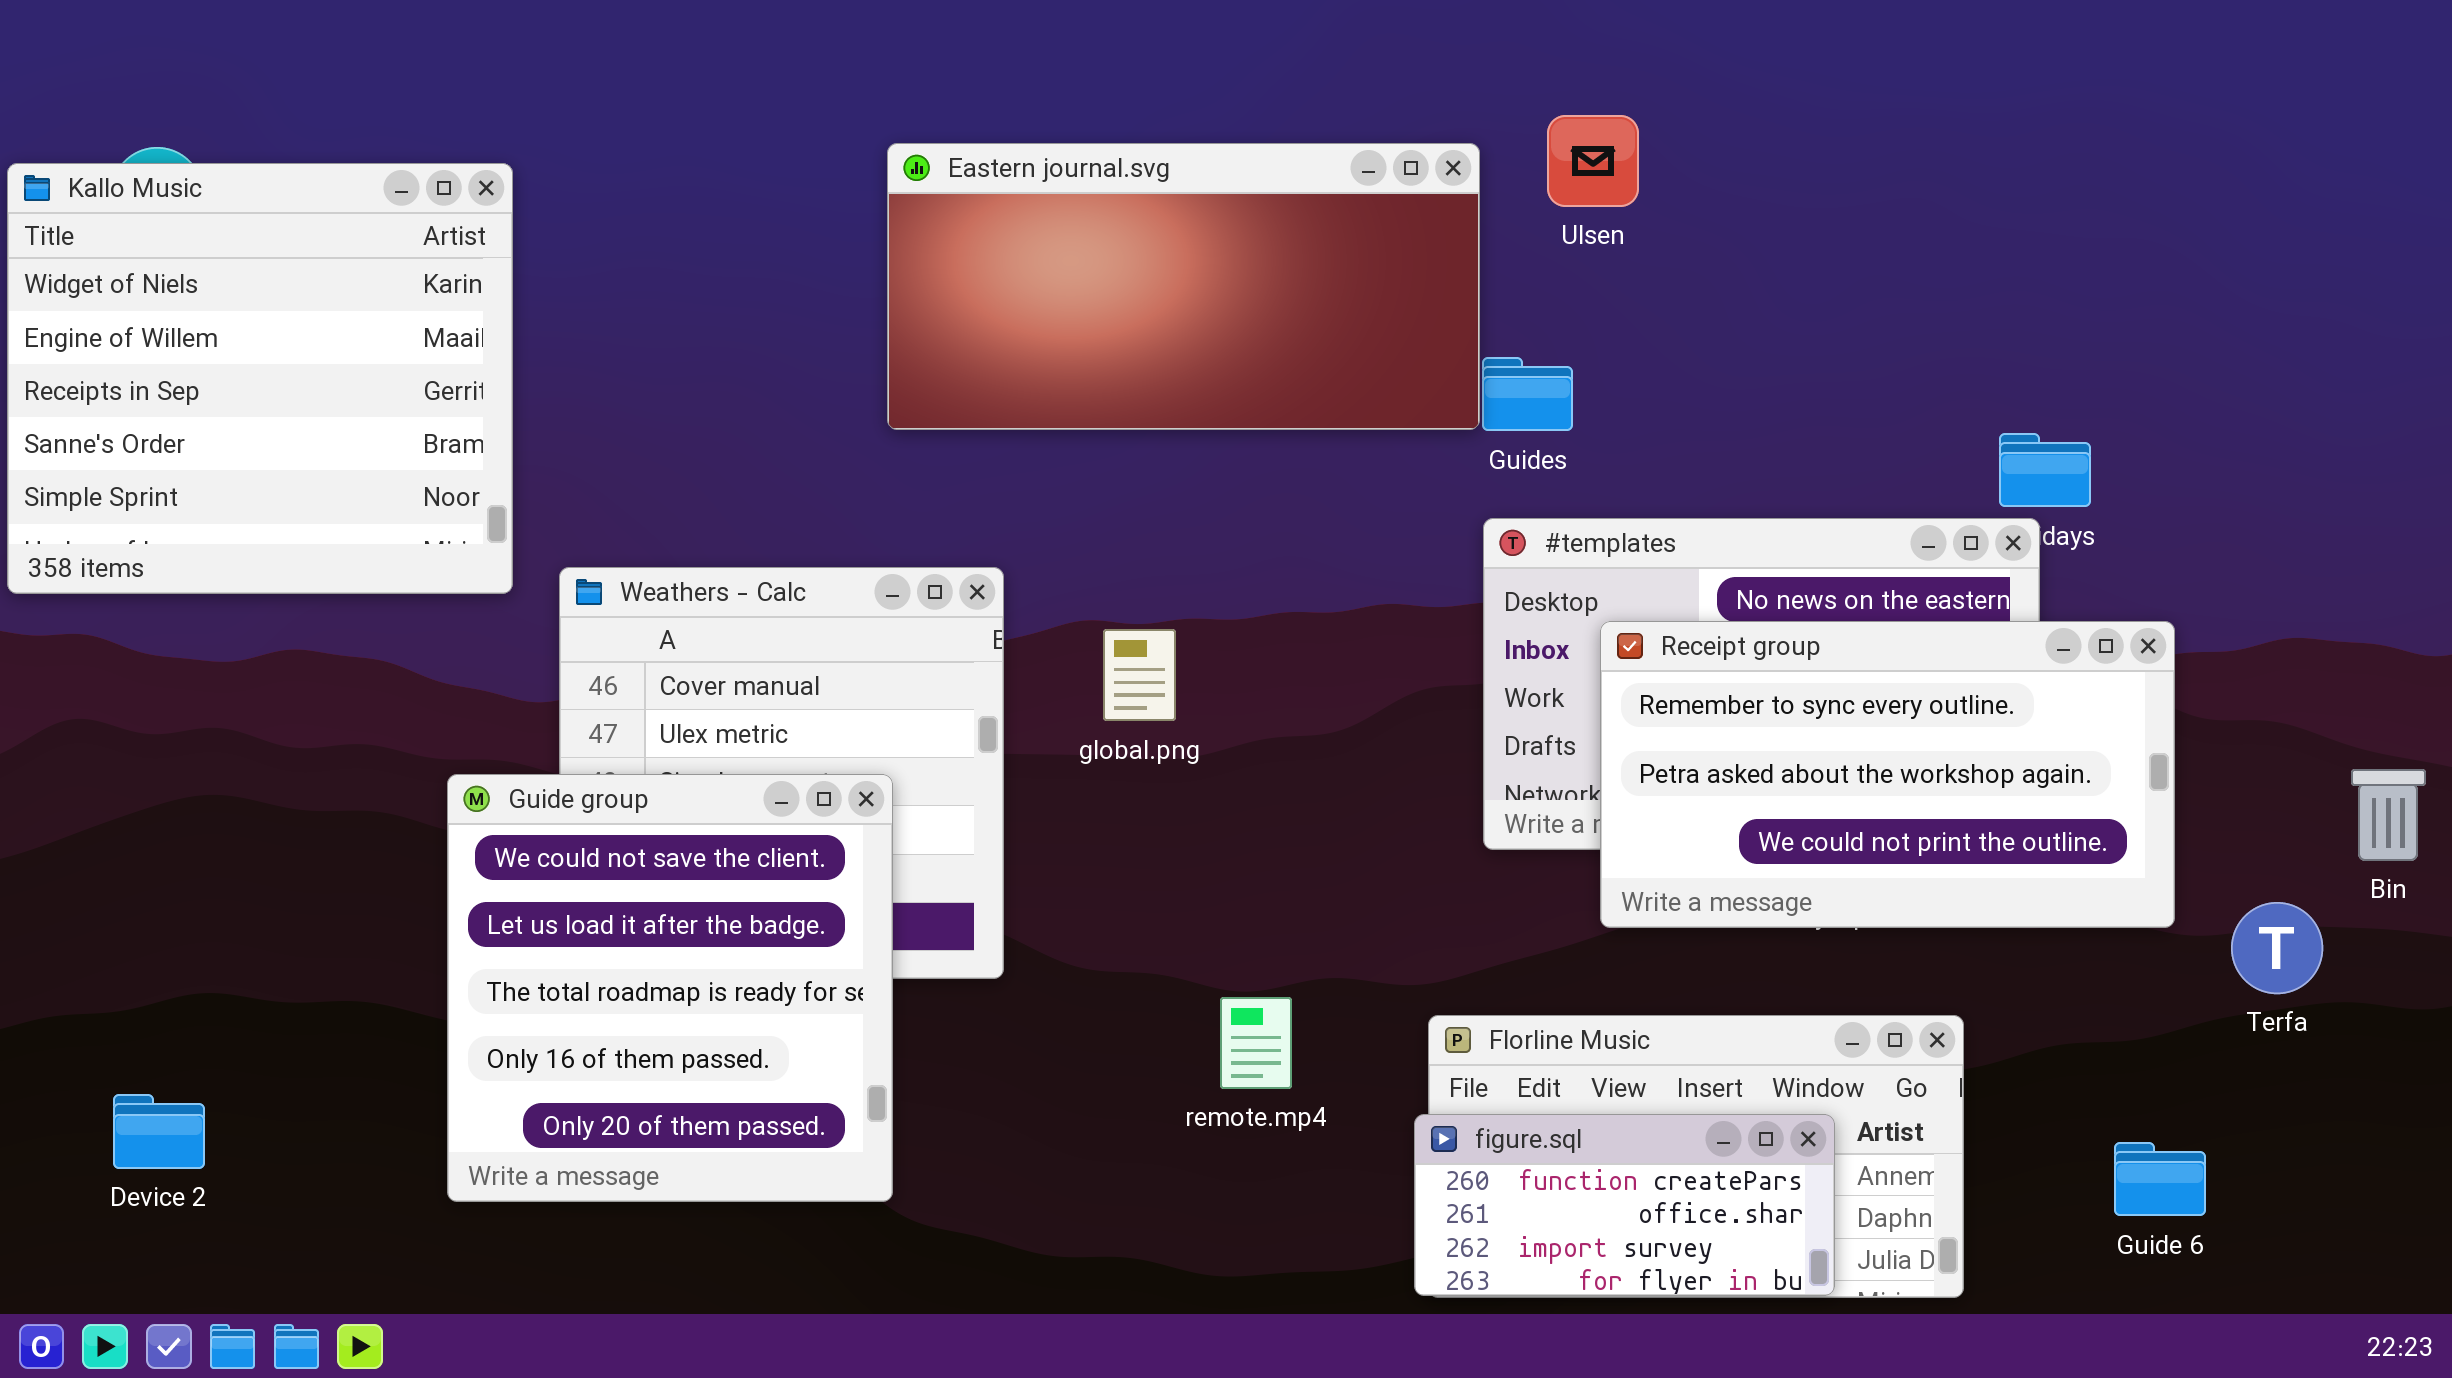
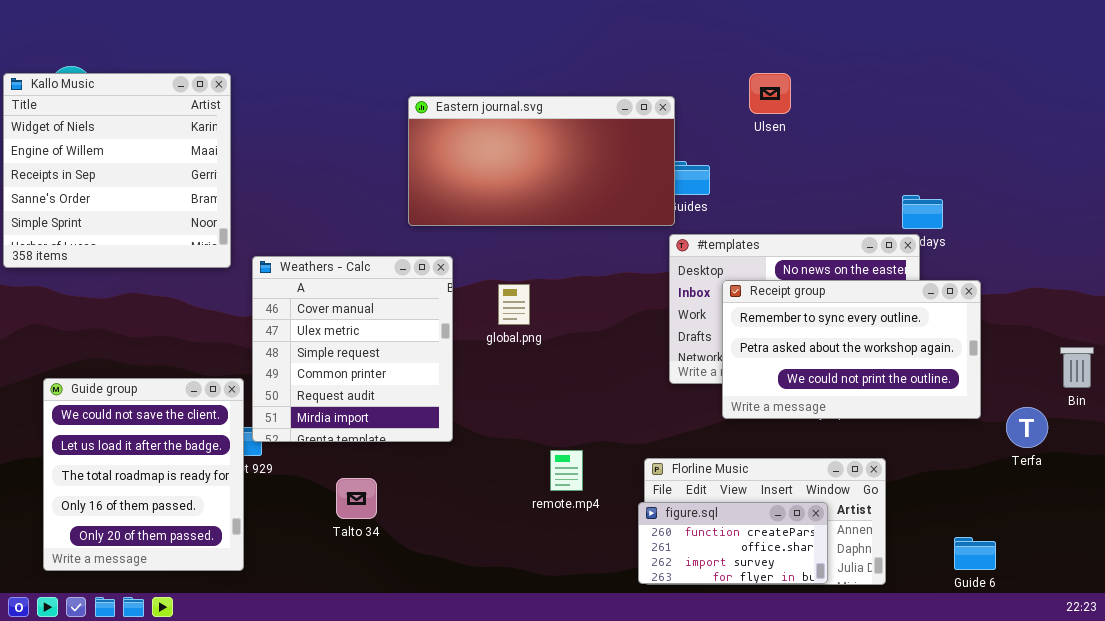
Ulsen: [1547,115,1639,207] -> [749,73,791,114], moved
Eastern journal.svg: [887,143,1480,430] -> [408,96,675,226], moved
Guide group: [447,774,893,1202] -> [43,378,244,571], moved
Guide 6: [2114,1142,2206,1216] -> [954,537,996,570], moved

